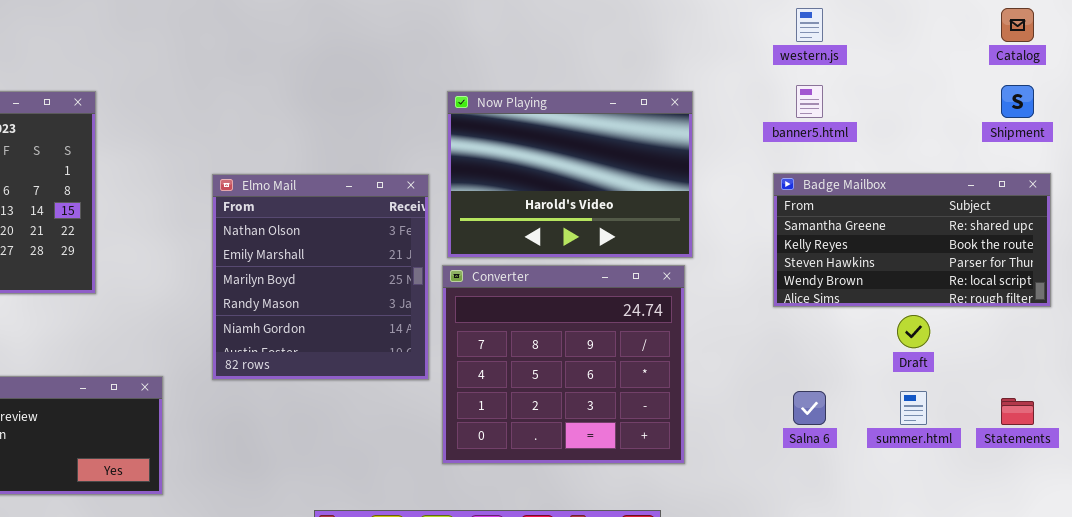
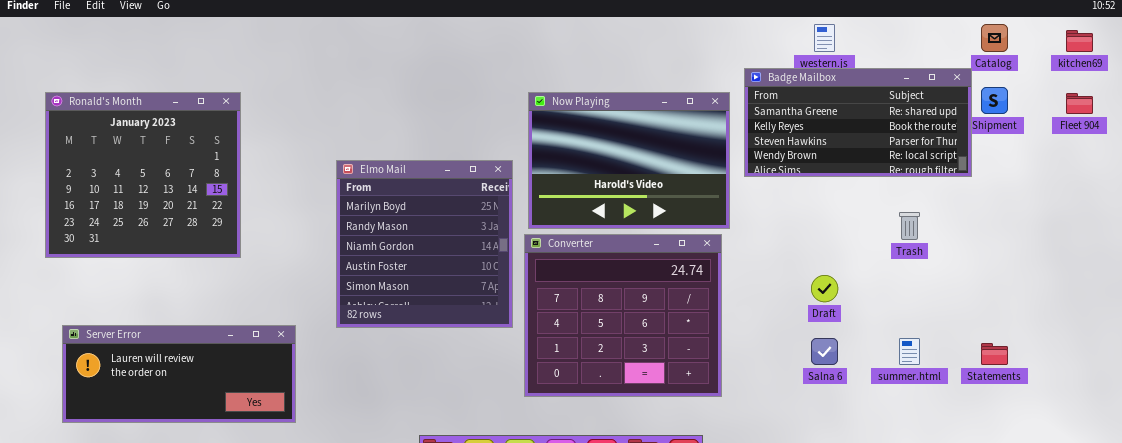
Badge Mailbox: [773,173,1051,307] -> [744,68,972,177], moved
Elmo Mail: [212,174,429,380] -> [336,160,513,328], scrolled down 2 rows
Draft: [897,315,930,348] -> [811,275,838,302], moved

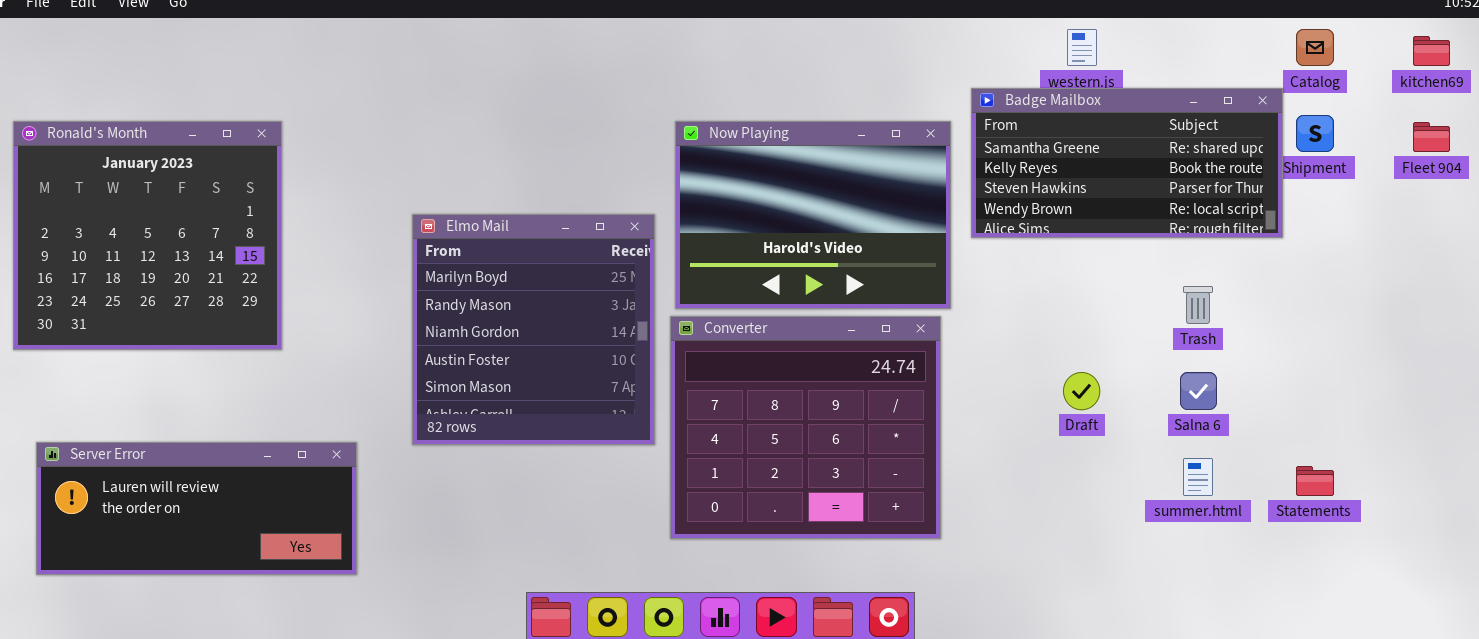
Salna 6: [811,338,838,365] -> [1180,372,1217,410], moved

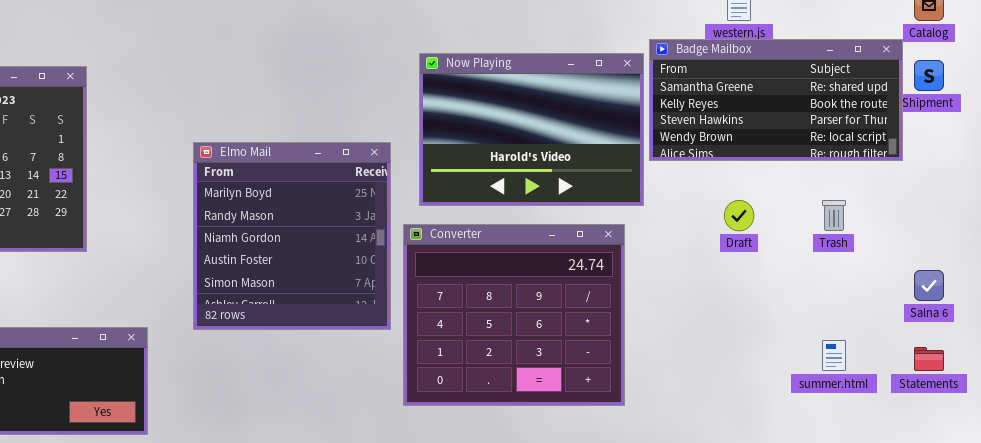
Now Playing: [675,121,951,309] -> [419,53,644,206], moved
Draft: [1063,372,1100,410] -> [724,200,754,231], moved
Salna 6: [1180,372,1217,410] -> [914,270,944,301], moved

